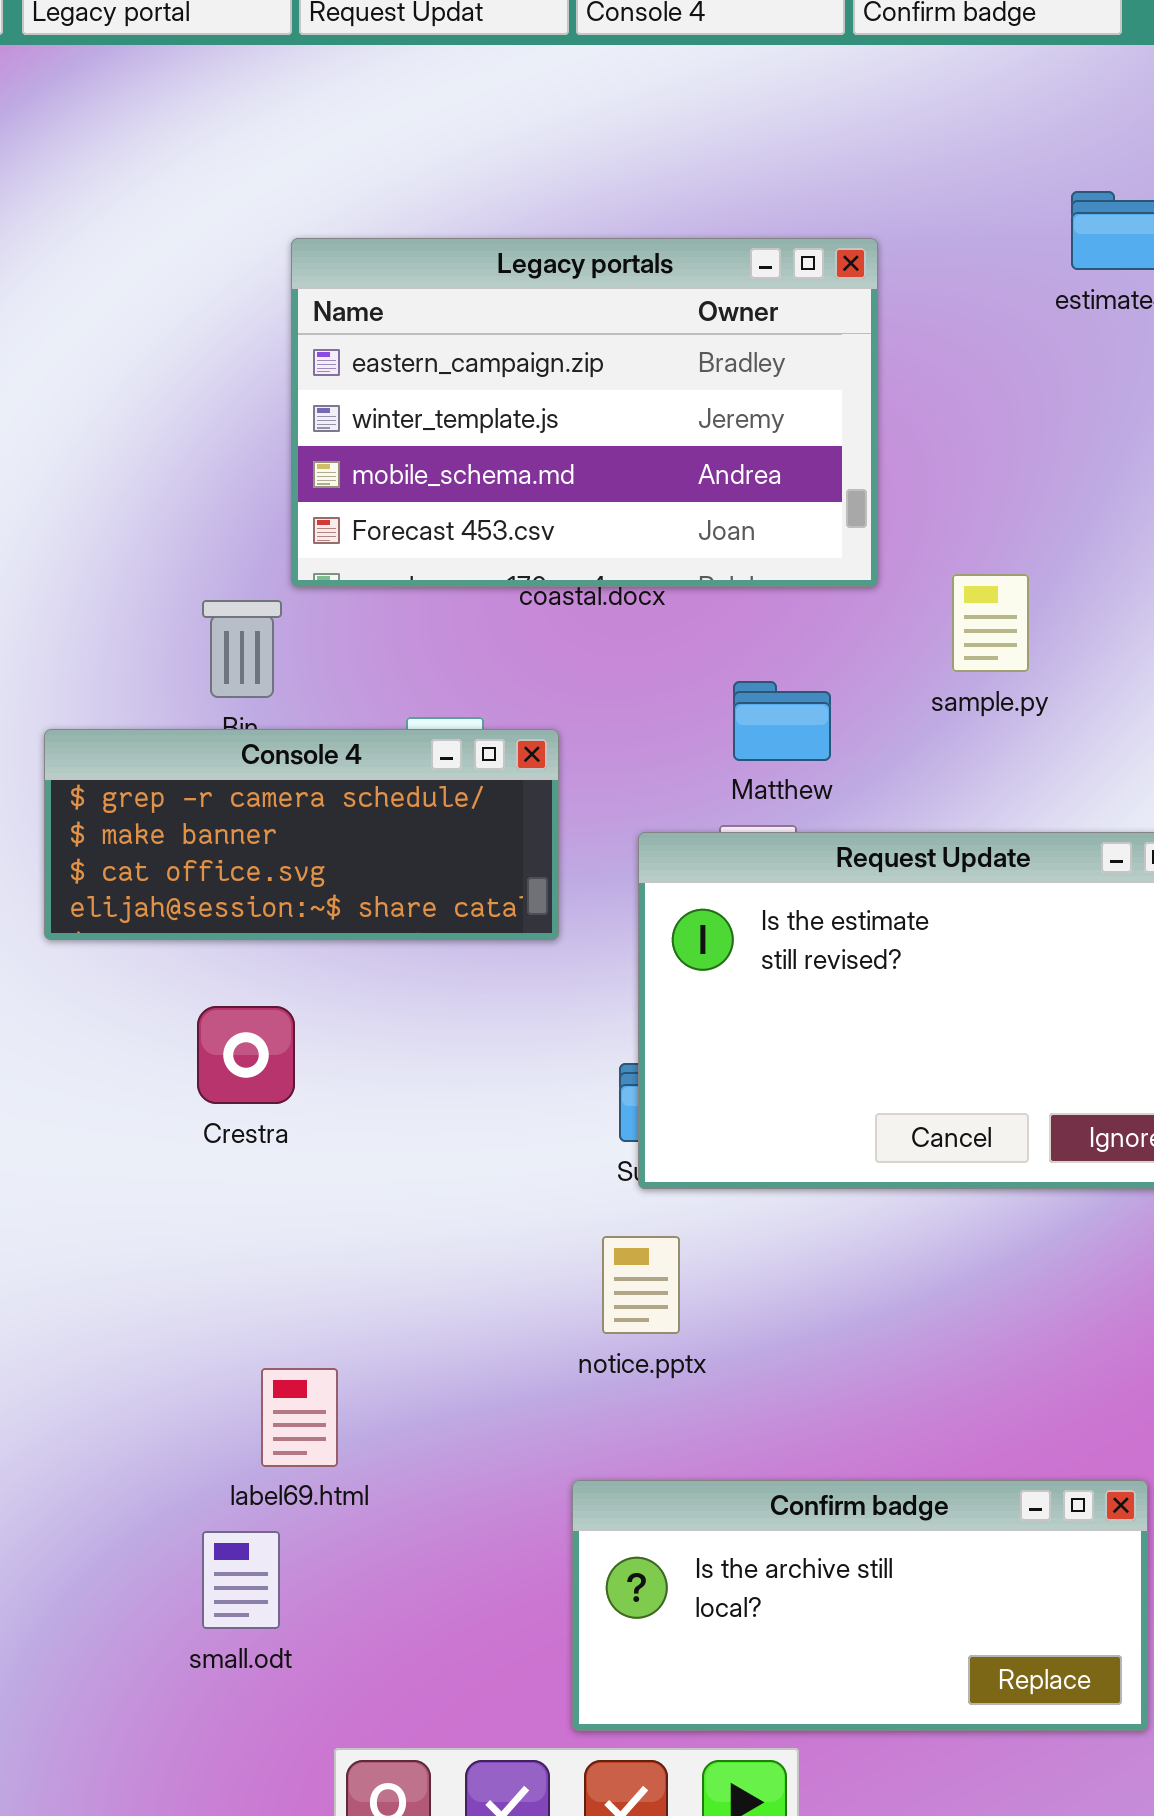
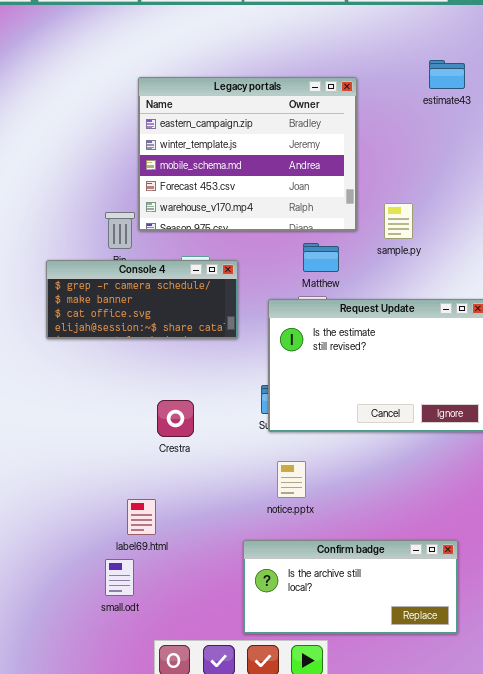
Legacy portals: [291,238,878,587] -> [138,77,357,231], resized
Crestra: [197,1006,295,1104] -> [157,400,194,437], moved
notice.pptx: [602,1236,680,1334] -> [277,461,306,498], moved

